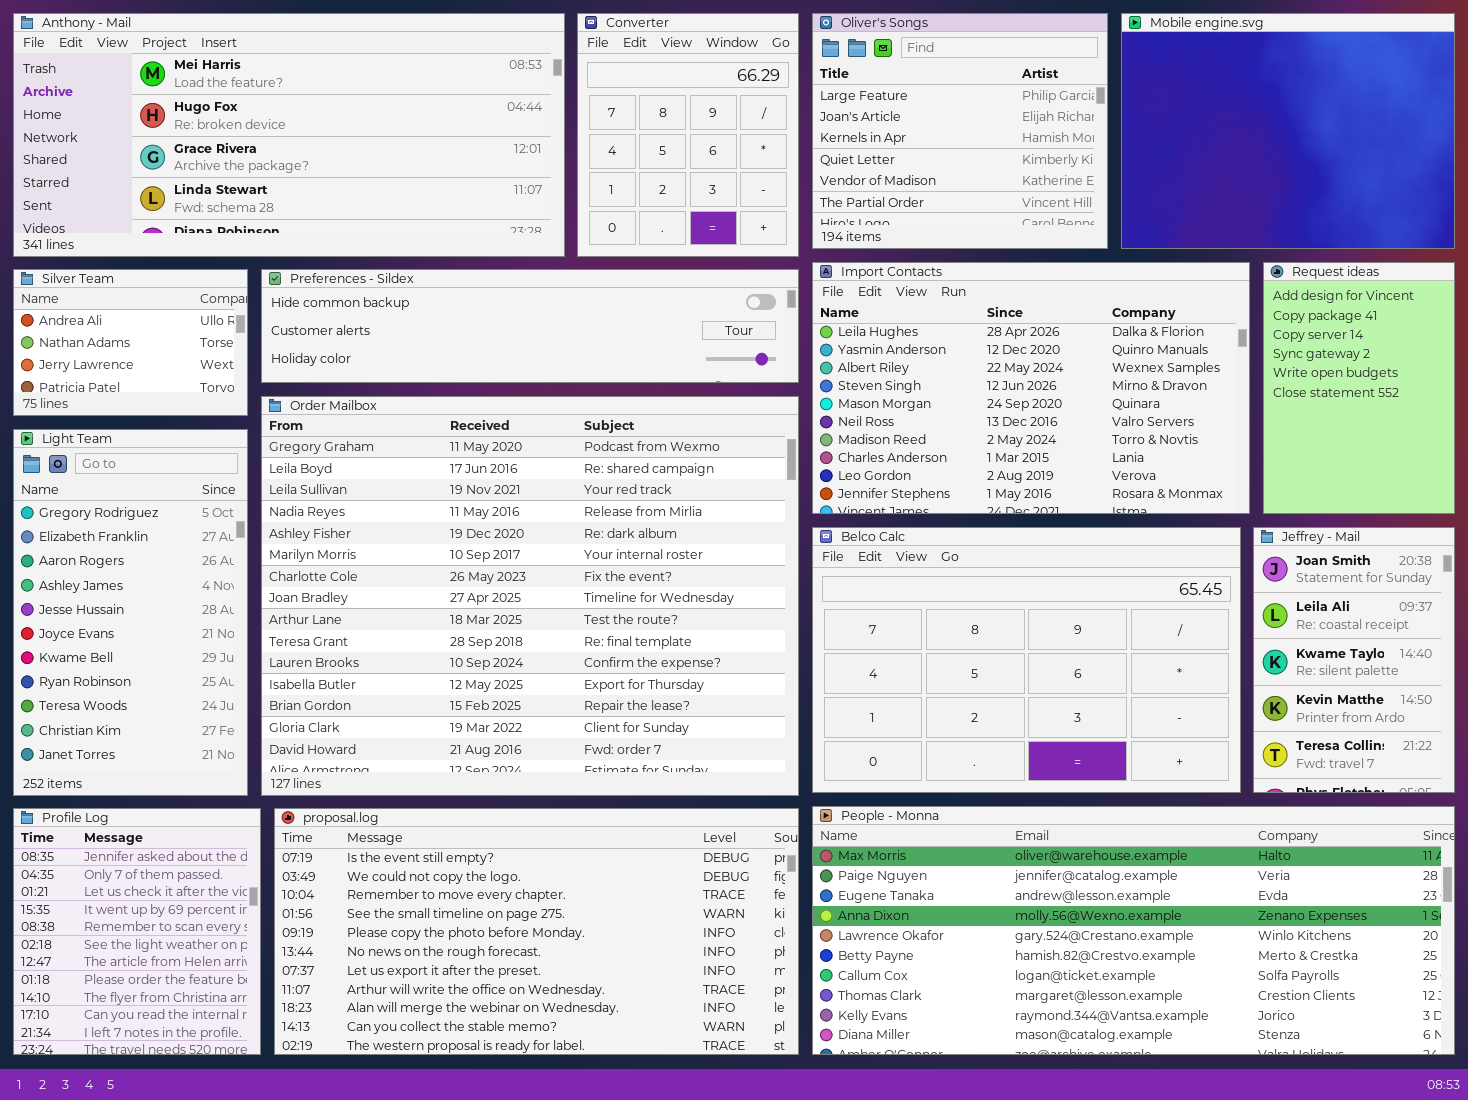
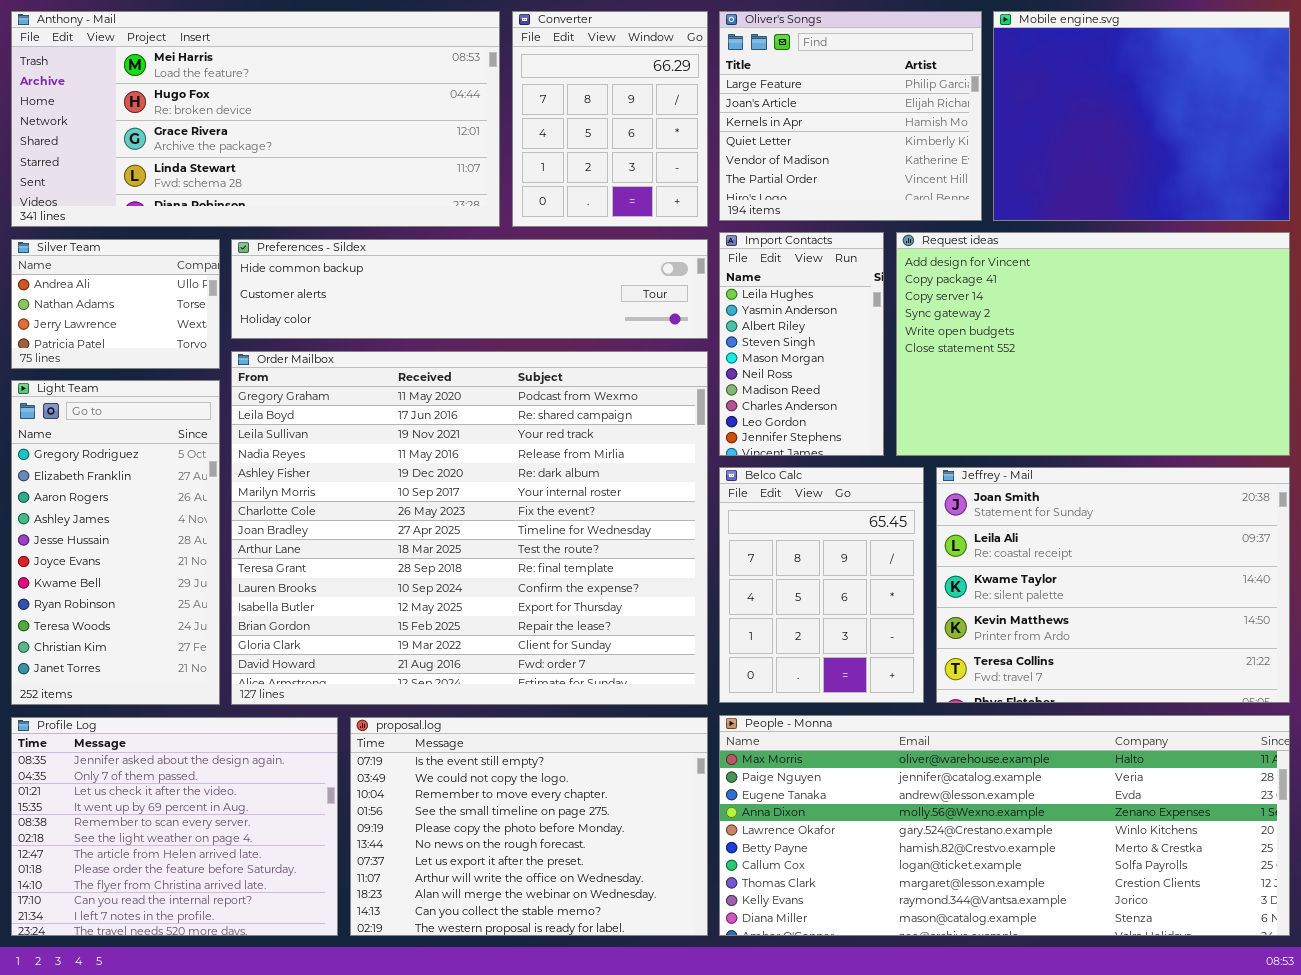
Import Contacts: [812,262,1250,514] -> [719,232,884,456], resized
Request ideas: [1263,262,1455,514] -> [896,232,1290,456], resized
Belco Calc: [812,527,1241,793] -> [719,467,924,703], resized
Jeffrey - Mail: [1253,527,1455,793] -> [936,467,1290,703], resized
Profile Log: [13,808,261,1055] -> [11,717,338,936], resized
proposal.log: [274,808,799,1055] -> [350,717,708,936], resized

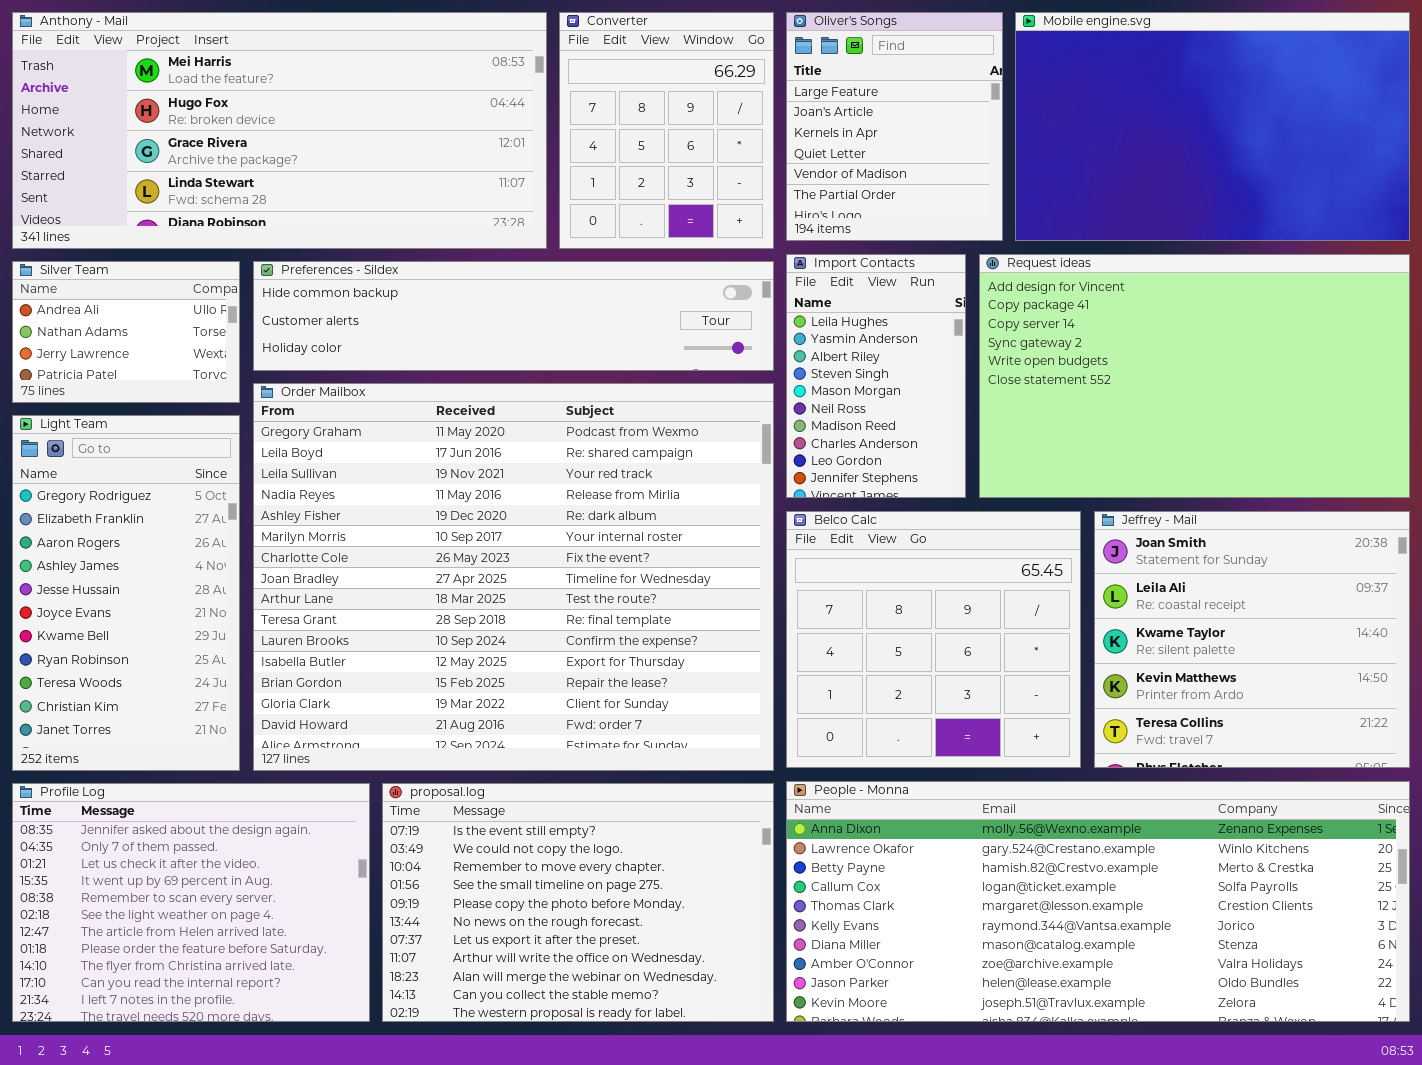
Oliver's Songs: [719,11,982,221] -> [786,12,1003,241], resized
Mobile engine.svg: [993,11,1290,221] -> [1015,12,1410,241], resized
Belco Calc: [719,467,924,703] -> [786,511,1081,768], resized
Jeffrey - Mail: [936,467,1290,703] -> [1094,511,1410,768], resized
People - Monna: [719,715,1290,936] -> [786,781,1410,1022], scrolled down 3 rows

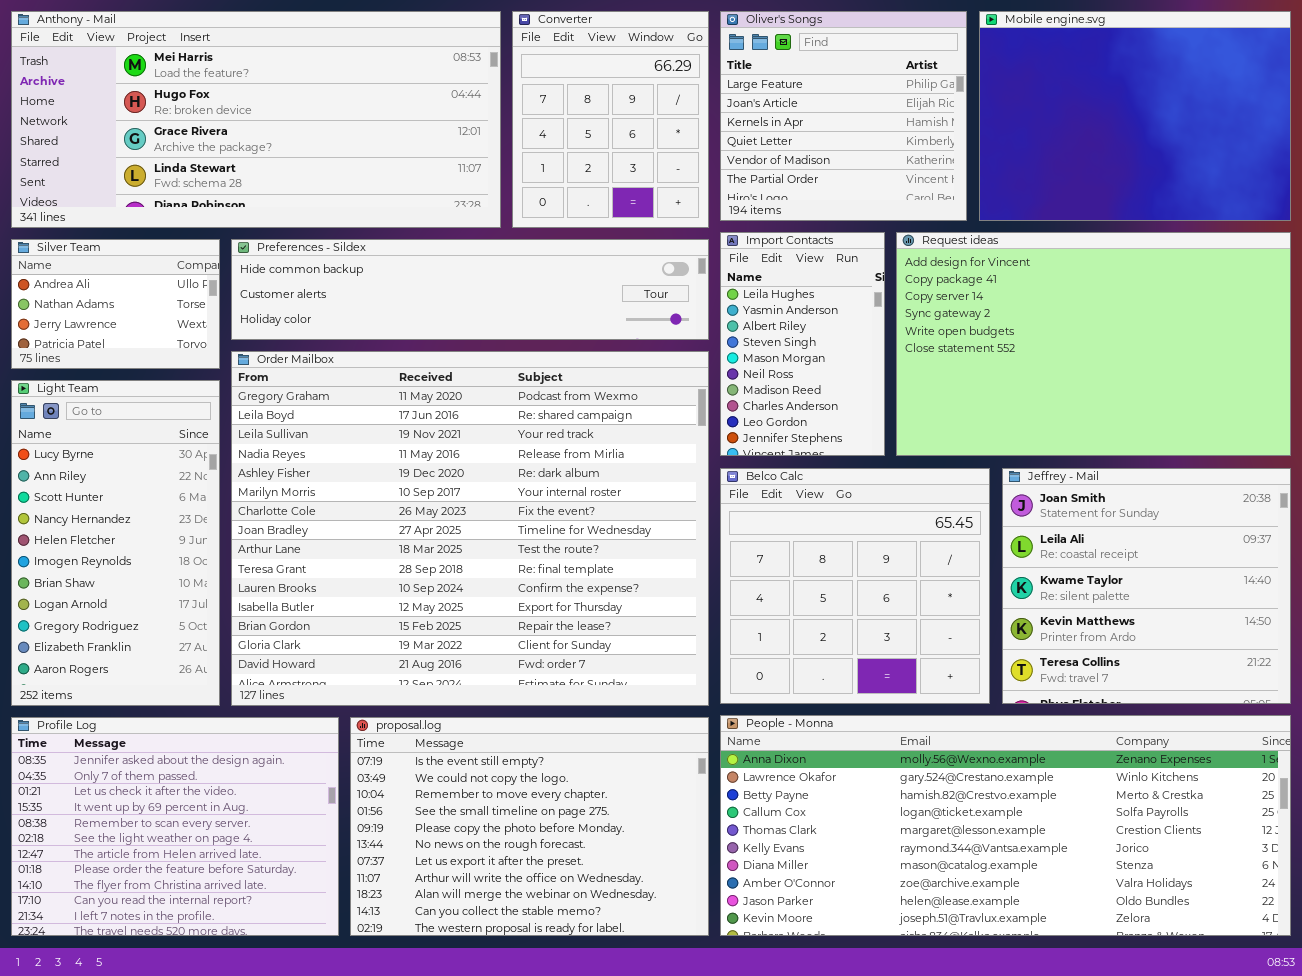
Oliver's Songs: [786,12,1003,241] -> [720,11,967,221], resized
Mobile engine.svg: [1015,12,1410,241] -> [979,11,1291,221], resized
Light Team: [12,415,240,771] -> [11,380,220,706], scrolled up 8 rows

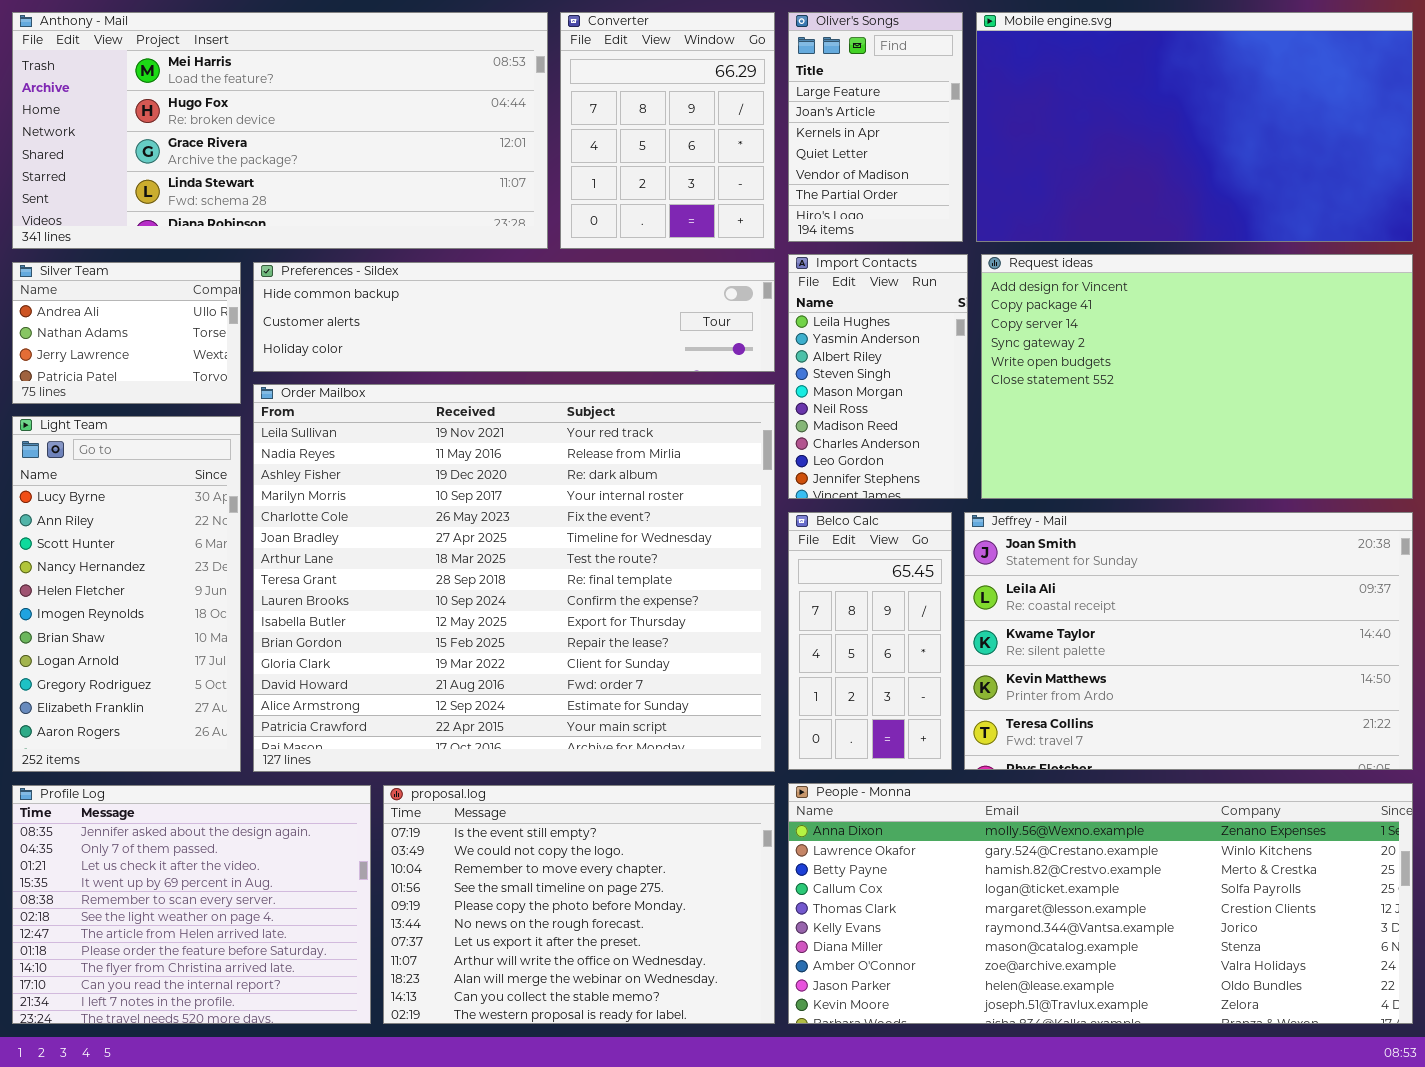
Oliver's Songs: [720,11,967,221] -> [788,12,963,242], resized
Mobile engine.svg: [979,11,1291,221] -> [976,12,1413,242], resized
Order Mailbox: [231,351,709,706] -> [253,384,775,772], scrolled down 2 rows
Belco Calc: [720,468,990,704] -> [788,512,952,770], resized
Jeffrey - Mail: [1002,468,1291,704] -> [964,512,1413,770], resized

